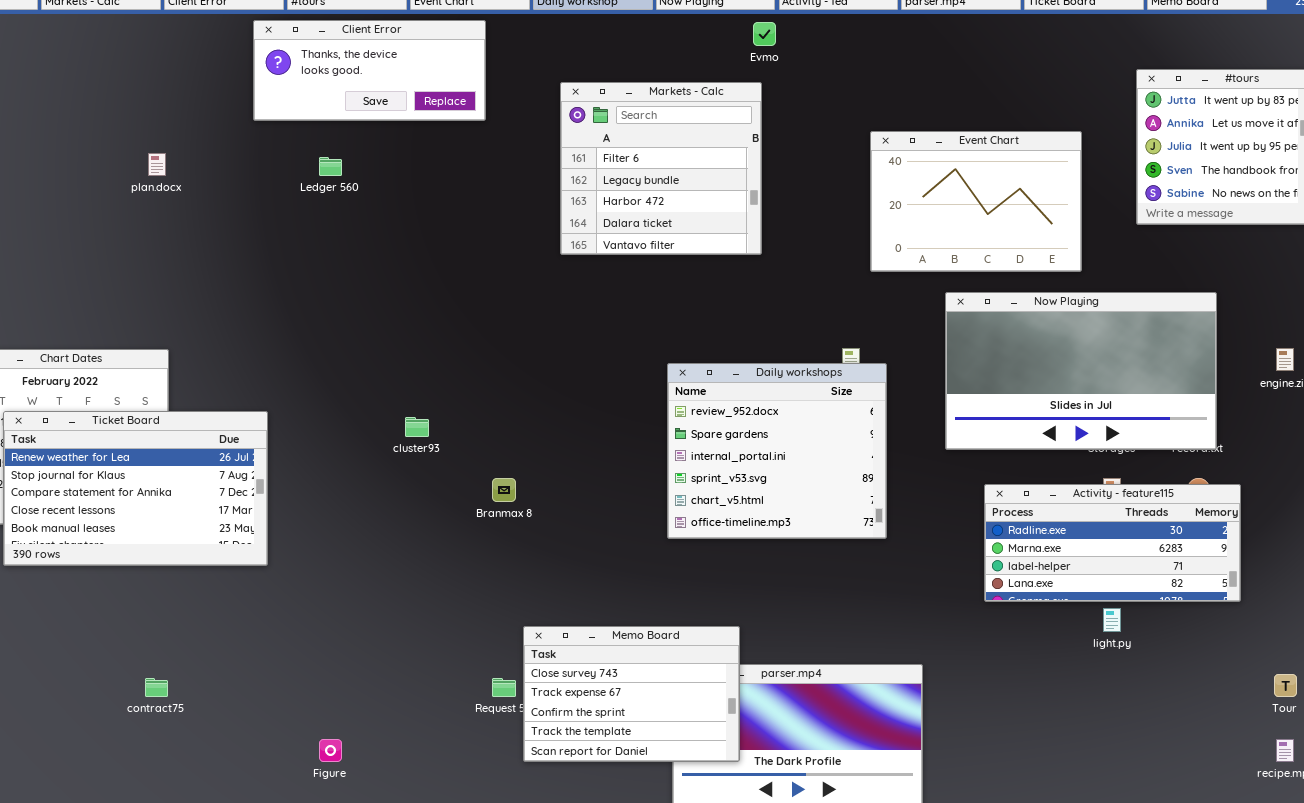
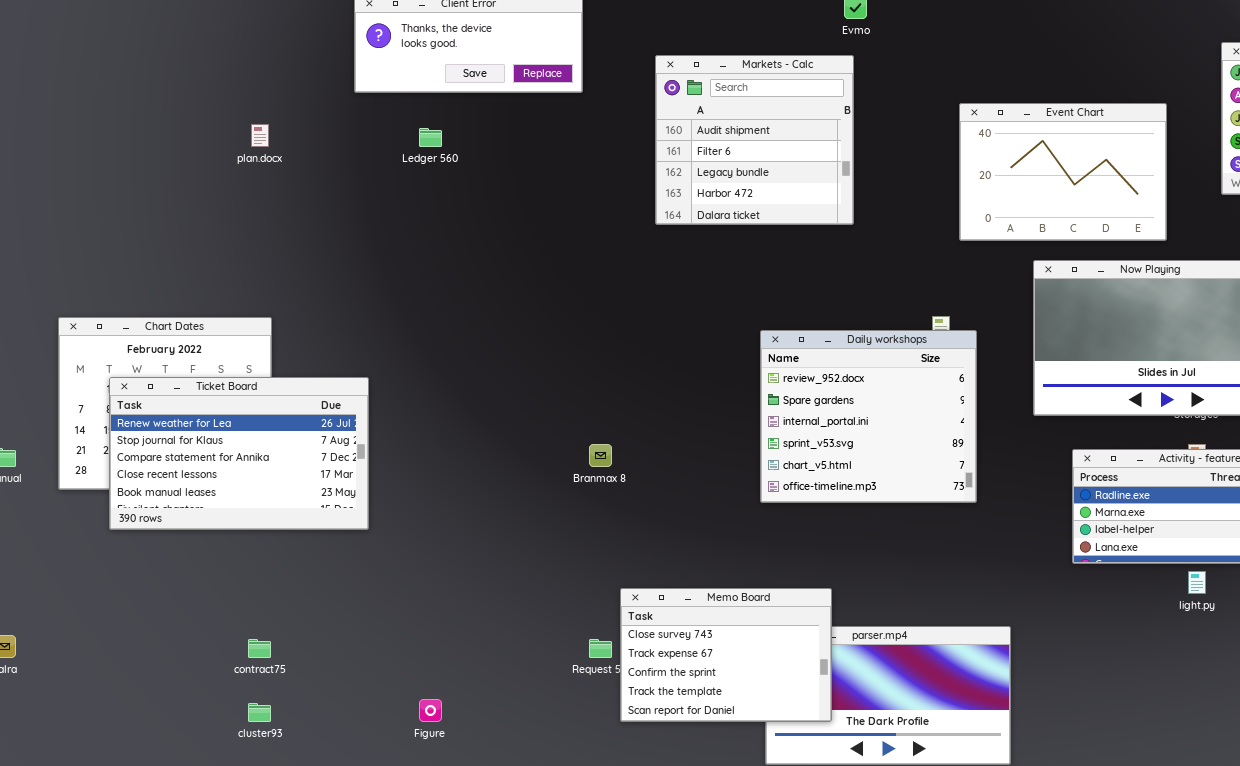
Markets - Calc: [560,82,762,255] -> [655,55,854,225], scrolled up 1 row
cluster93: [405,417,429,437] -> [248,703,271,722], moved

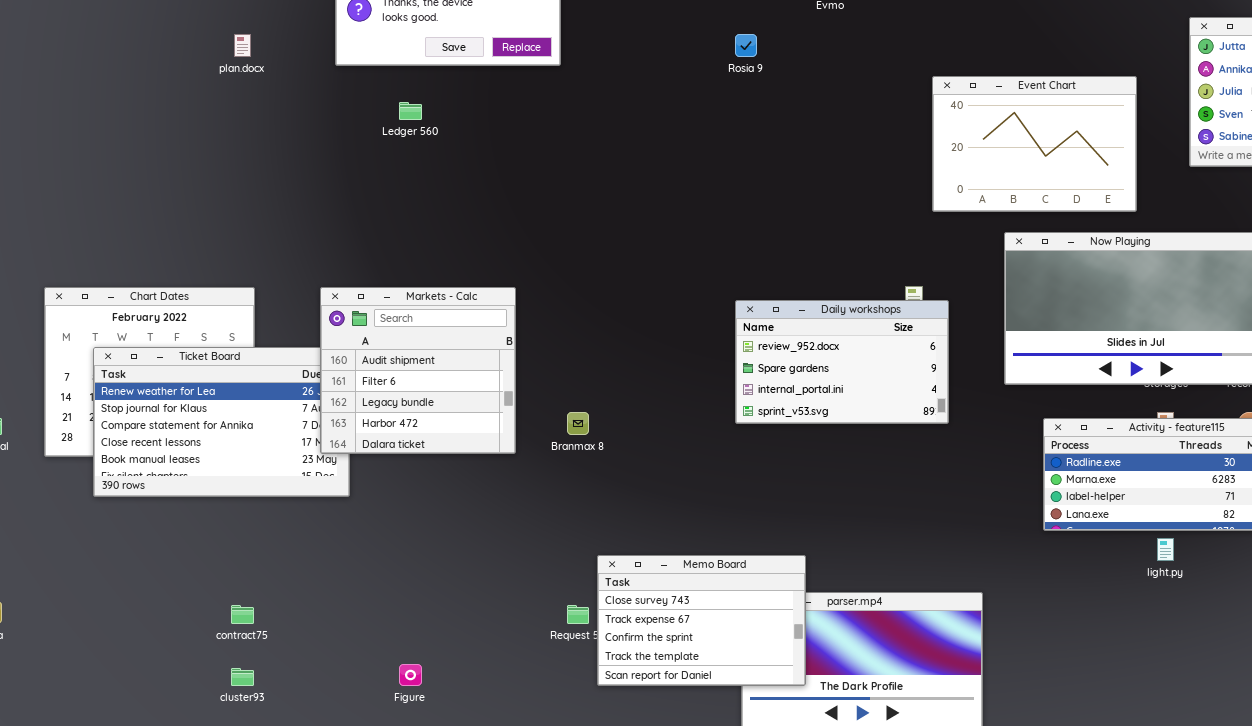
Markets - Calc: [655,55,854,225] -> [320,287,516,454], moved
plan.docx: [251,124,269,147] -> [234,34,251,57], moved
Daily workshops: [760,330,977,503] -> [735,300,949,424], resized

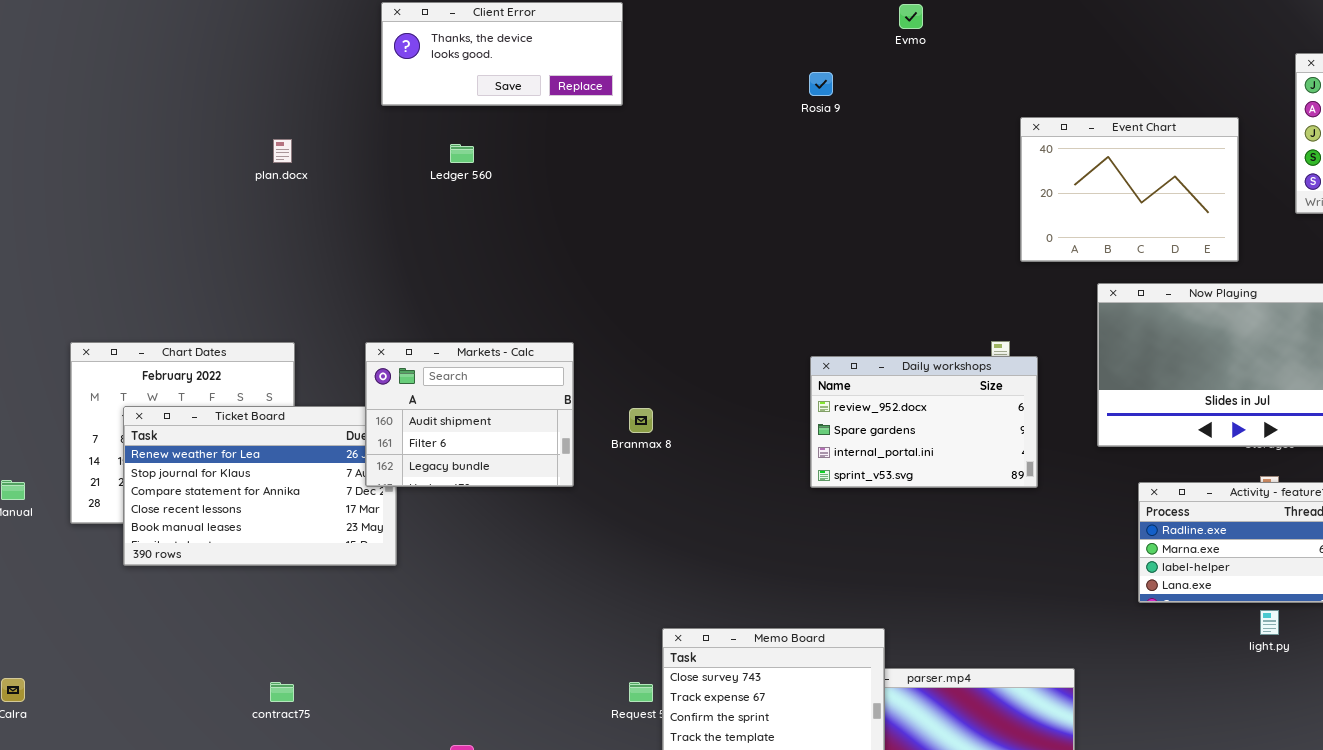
plan.docx: [234,34,251,57] -> [273,139,292,163], moved
Markets - Calc: [320,287,516,454] -> [365,342,574,487], resized
Branmax 8: [567,412,589,435] -> [629,408,653,433], moved

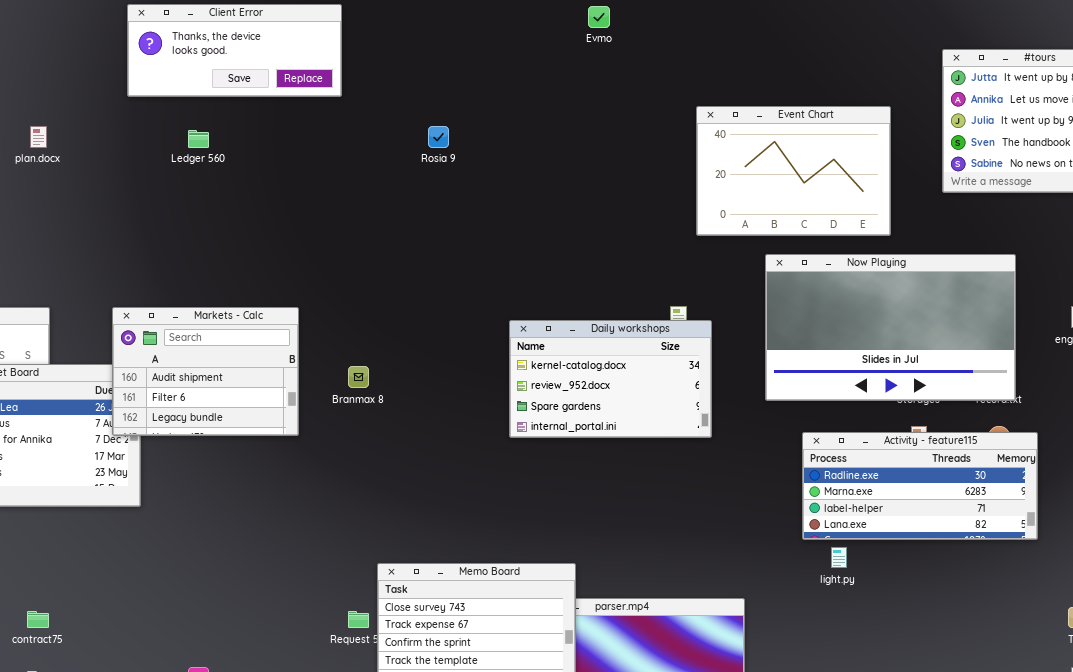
Rosia 9: [809,72,833,96] -> [428,126,449,148], moved
Daily workshops: [810,356,1038,488] -> [509,320,712,438], scrolled up 1 row
light.py: [1260,610,1279,635] -> [831,547,847,568], moved

